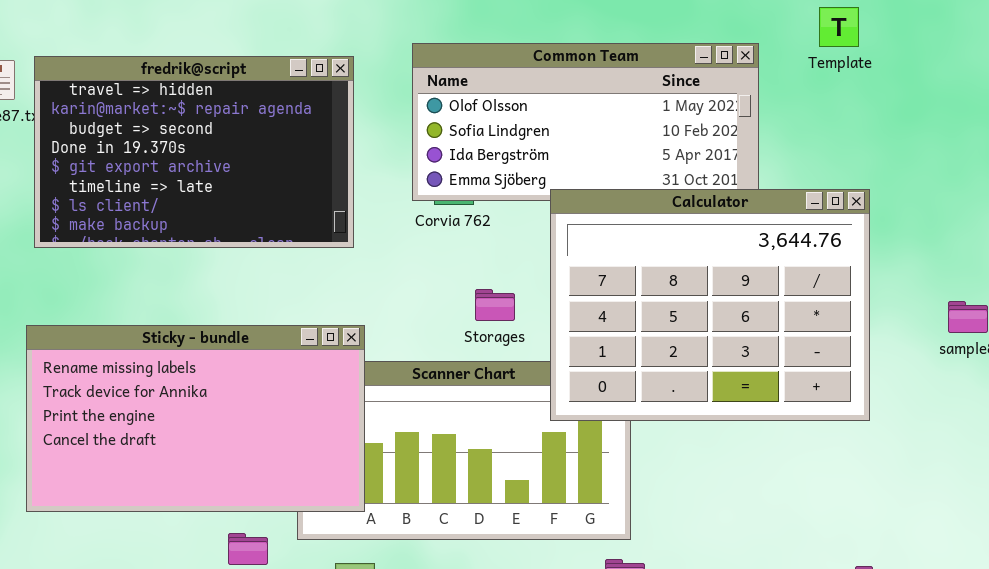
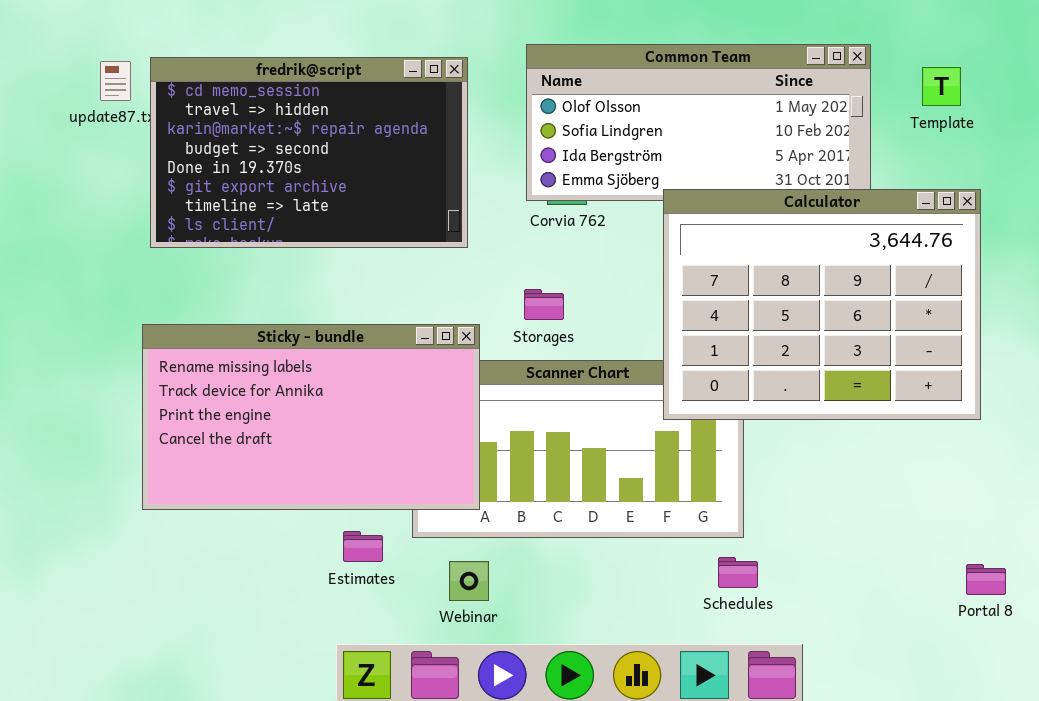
Template: [819,7,859,47] -> [922,67,961,106], moved
fredrik@script: [34,56,354,248] -> [150,57,468,248], scrolled up 1 row
Storages: [475,289,515,321] -> [524,289,564,320], moved

